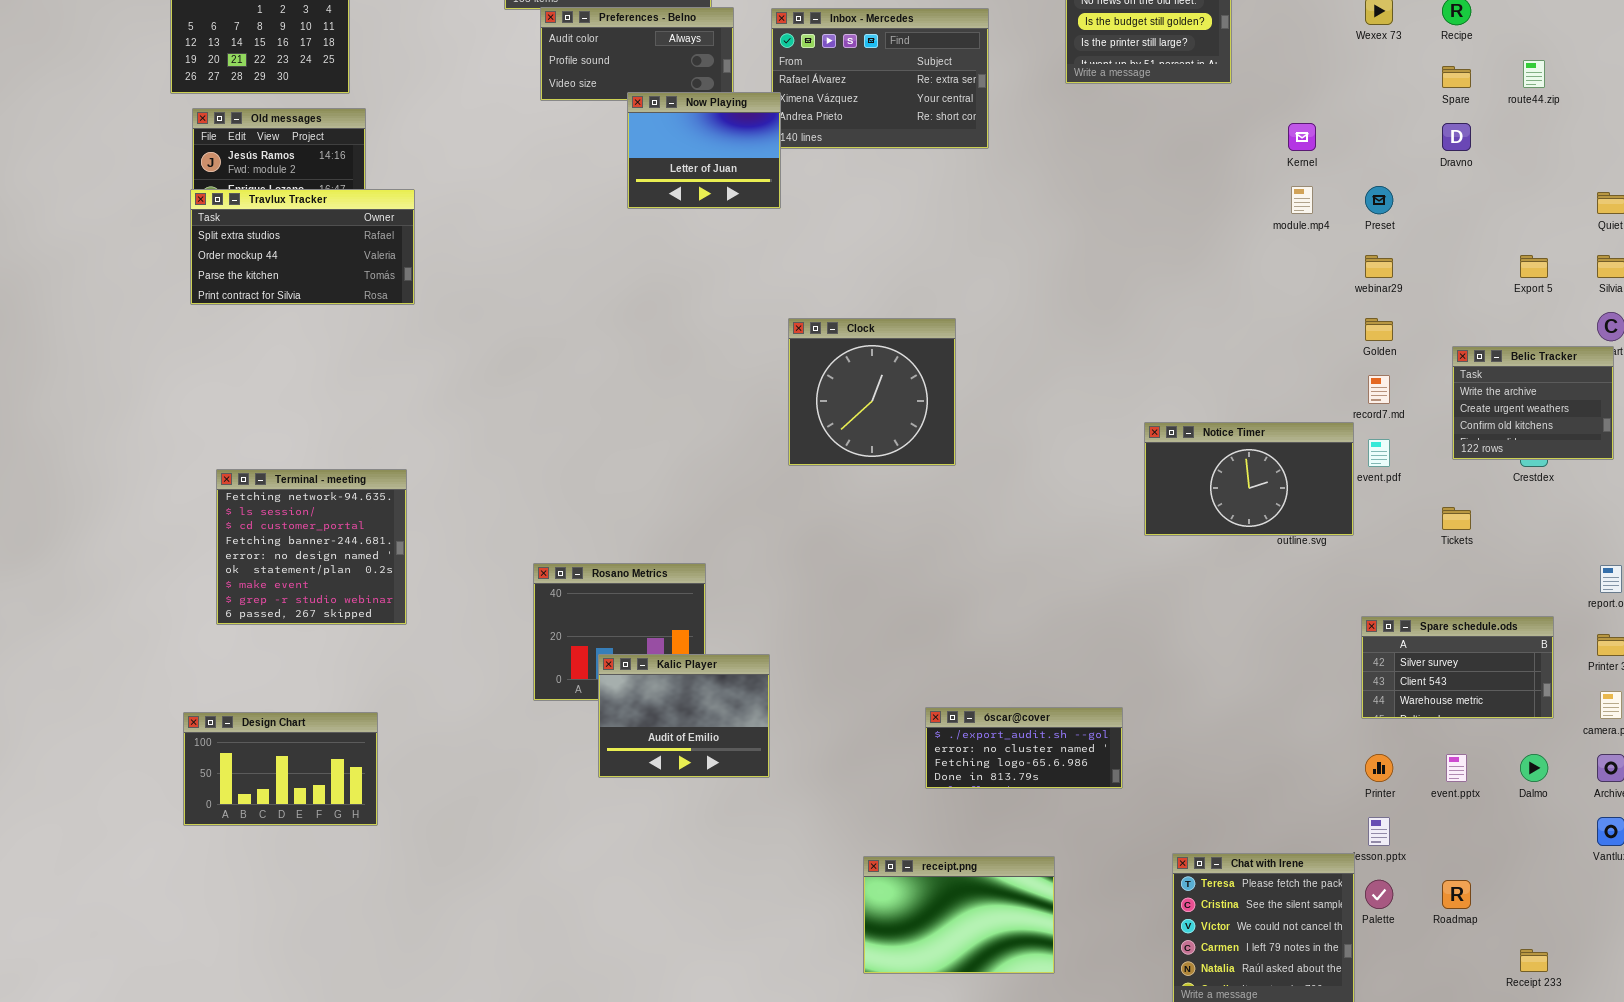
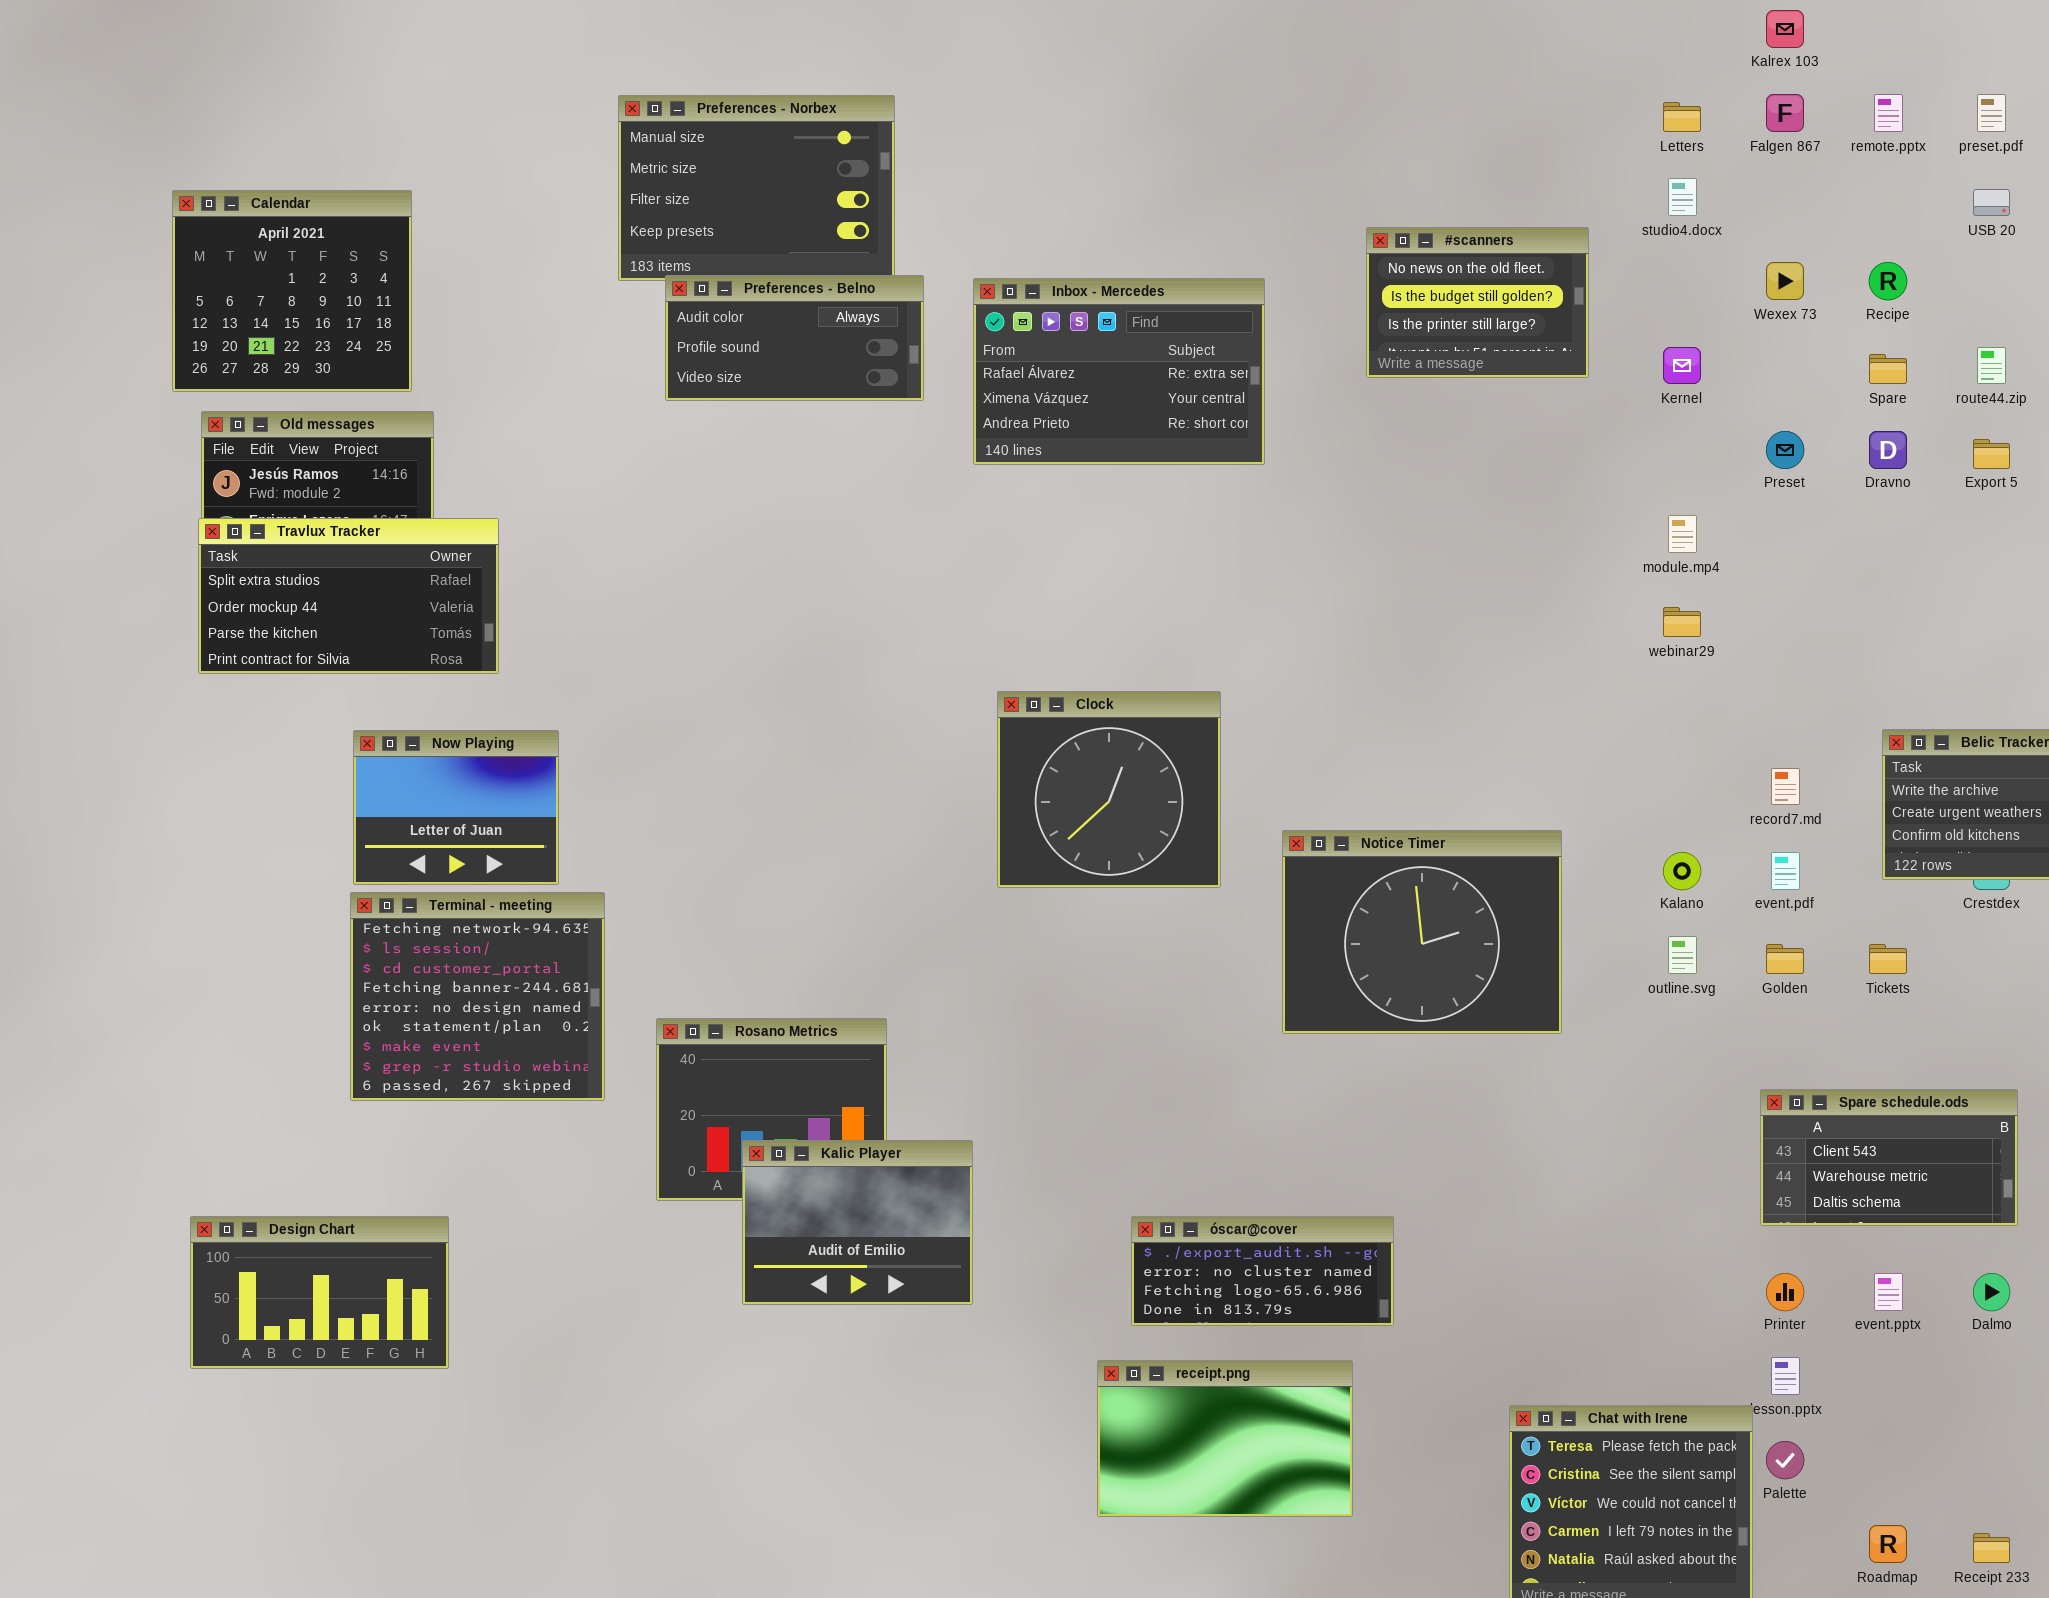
Now Playing: [627,92,781,209] -> [353,730,559,885], moved
Kernel: [1288,123,1316,151] -> [1663,347,1701,384], moved
Preset: [1365,186,1393,214] -> [1766,431,1804,469], moved
webinar29: [1365,255,1393,278] -> [1663,607,1701,637], moved
Export 5: [1520,255,1548,278] -> [1973,439,2010,469], moved
Golden: [1365,318,1393,341] -> [1766,944,1804,974], moved
Notice Timer: [1144,422,1354,536] -> [1282,830,1562,1034], moved, resized
Terminal - meeting: [216,469,407,625] -> [350,892,605,1101], moved
Spare schedule.ods: [1361,616,1554,719] -> [1760,1089,2018,1226], scrolled down 1 row
óscar@cover: [925,707,1123,789] -> [1131,1216,1394,1326], moved
receipt.png: [863,856,1055,974] -> [1097,1360,1353,1517], moved
Roadmap: [1442,880,1471,909] -> [1869,1525,1907,1563], moved

